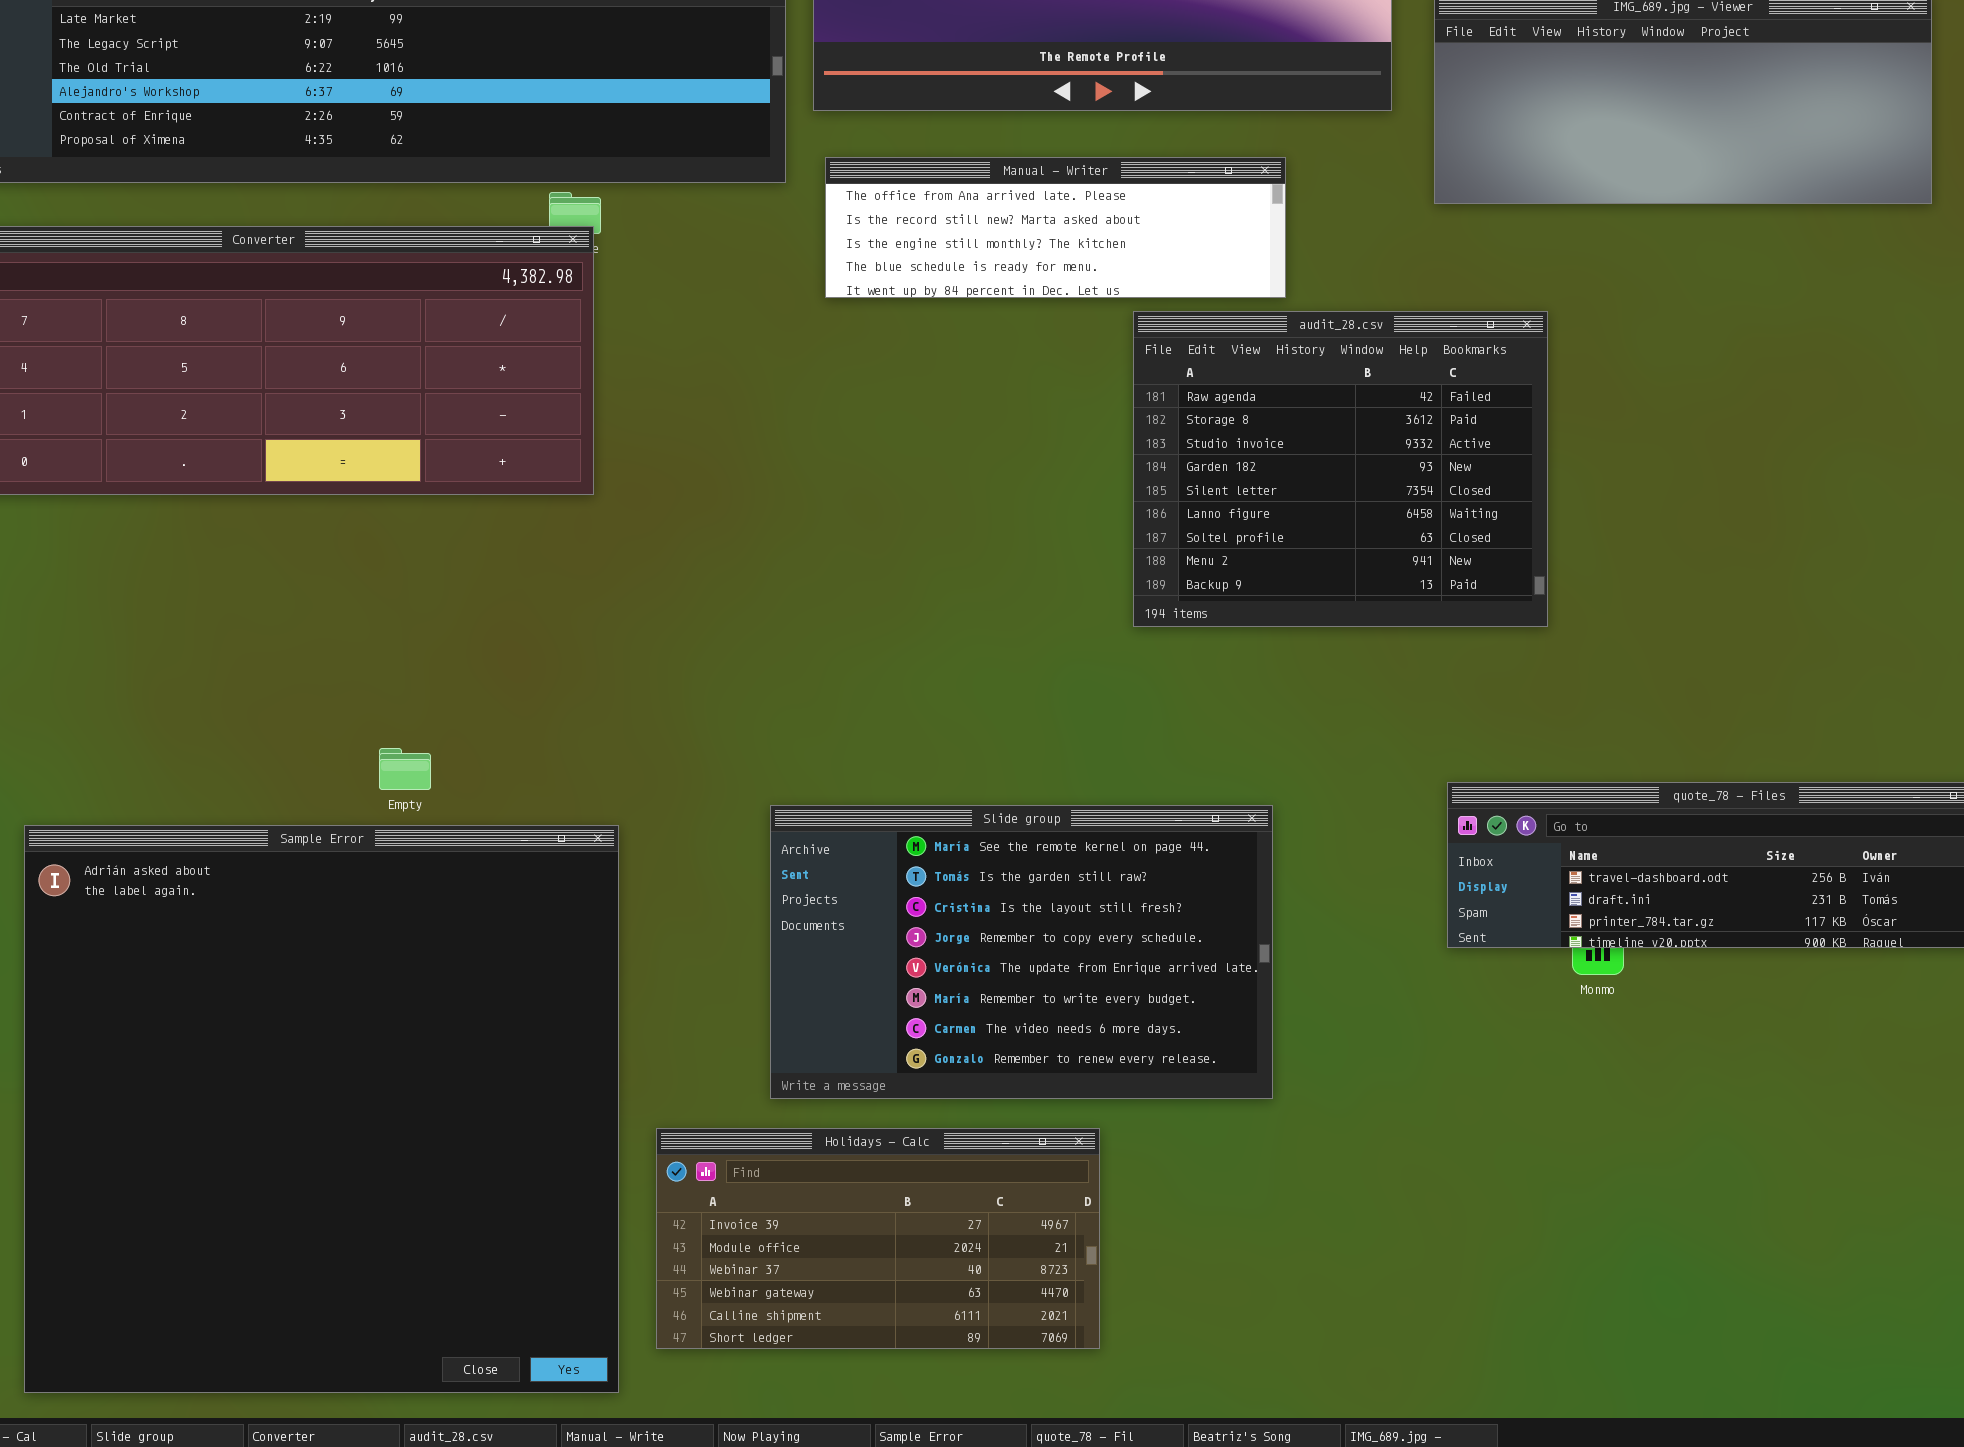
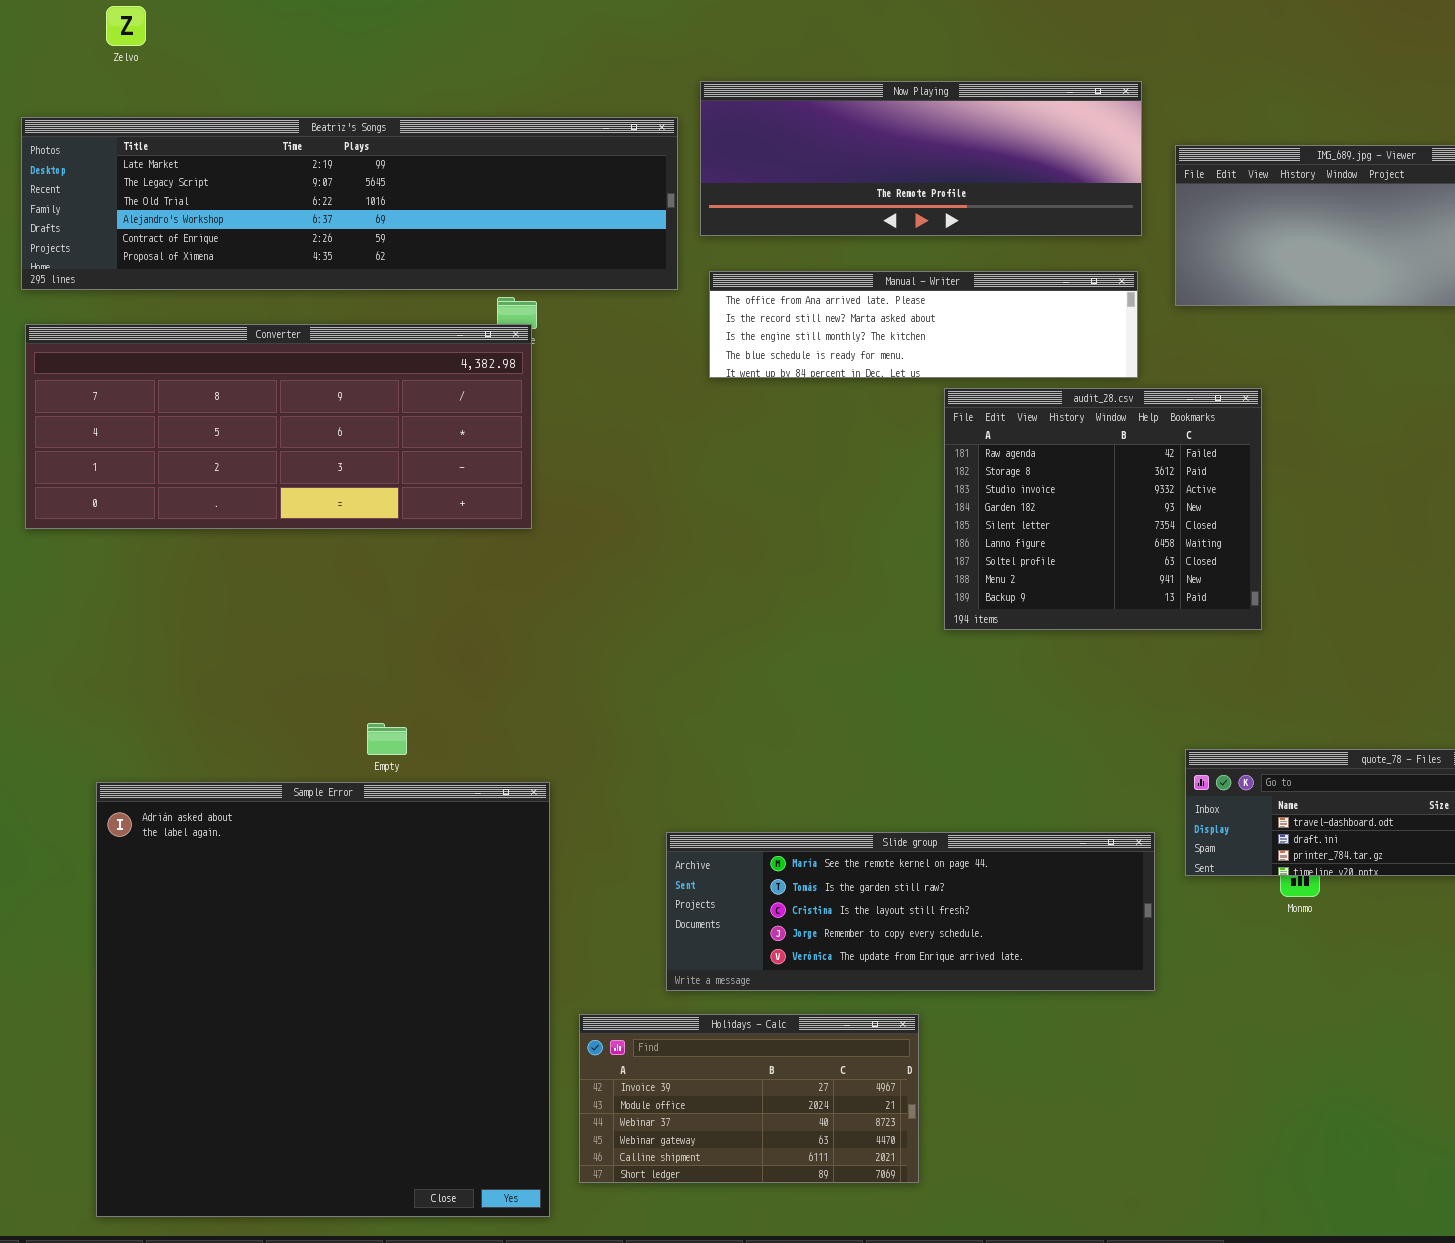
Manual - Writer: [825,157,1286,298] -> [709,271,1138,378], resized
Slide group: [770,805,1273,1099] -> [666,832,1155,991], resized

